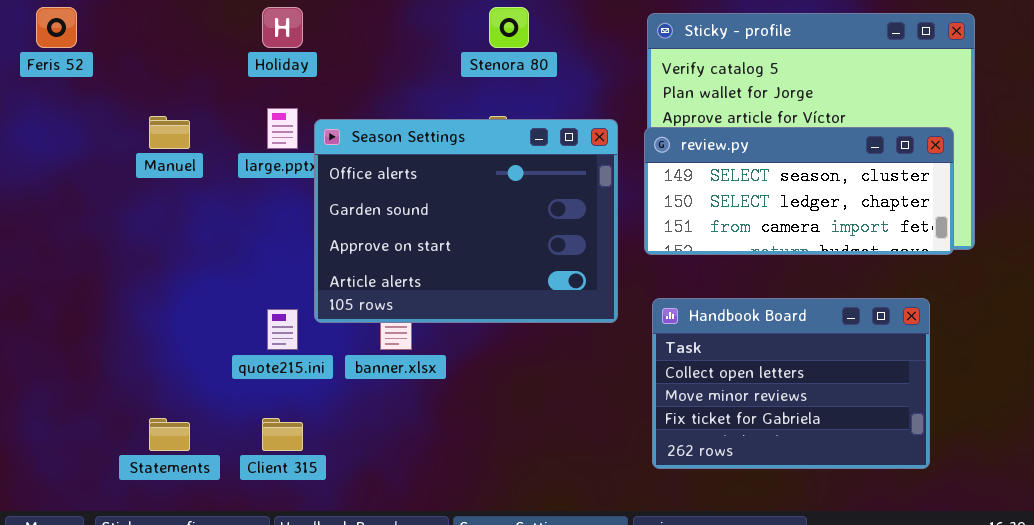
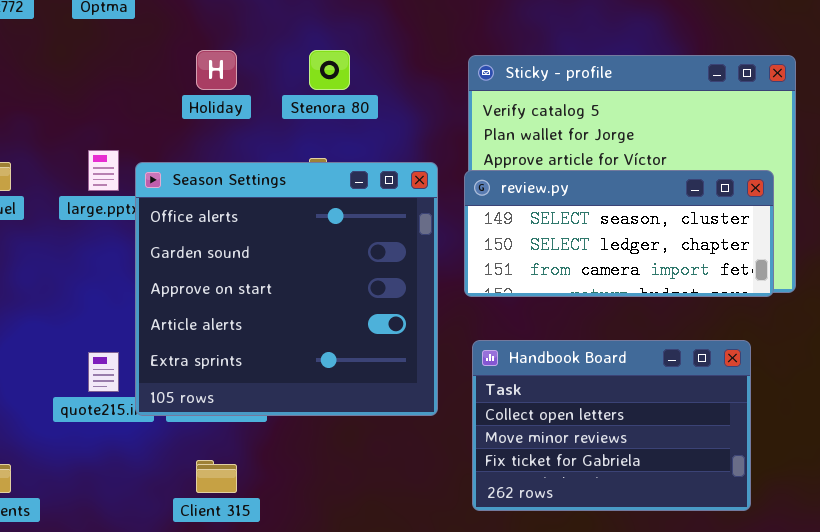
Holiday: [262,7,303,48] -> [196,50,237,90], moved
Season Settings: [314,119,618,323] -> [135,162,438,416], resized
Client 315: [262,418,303,451] -> [196,460,237,493], moved

